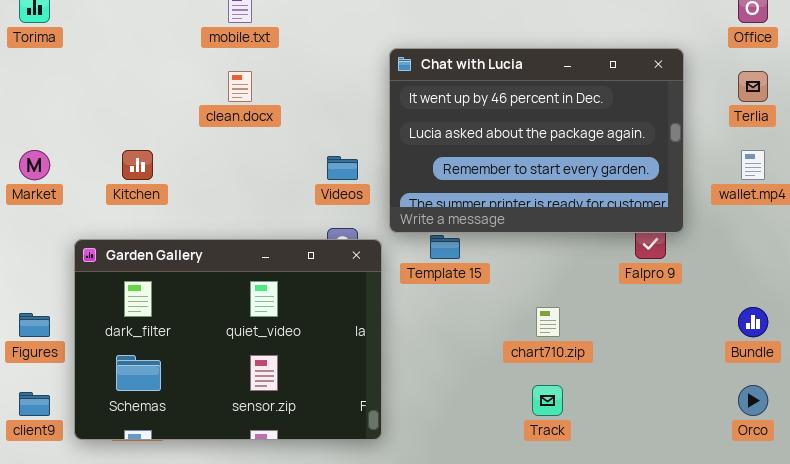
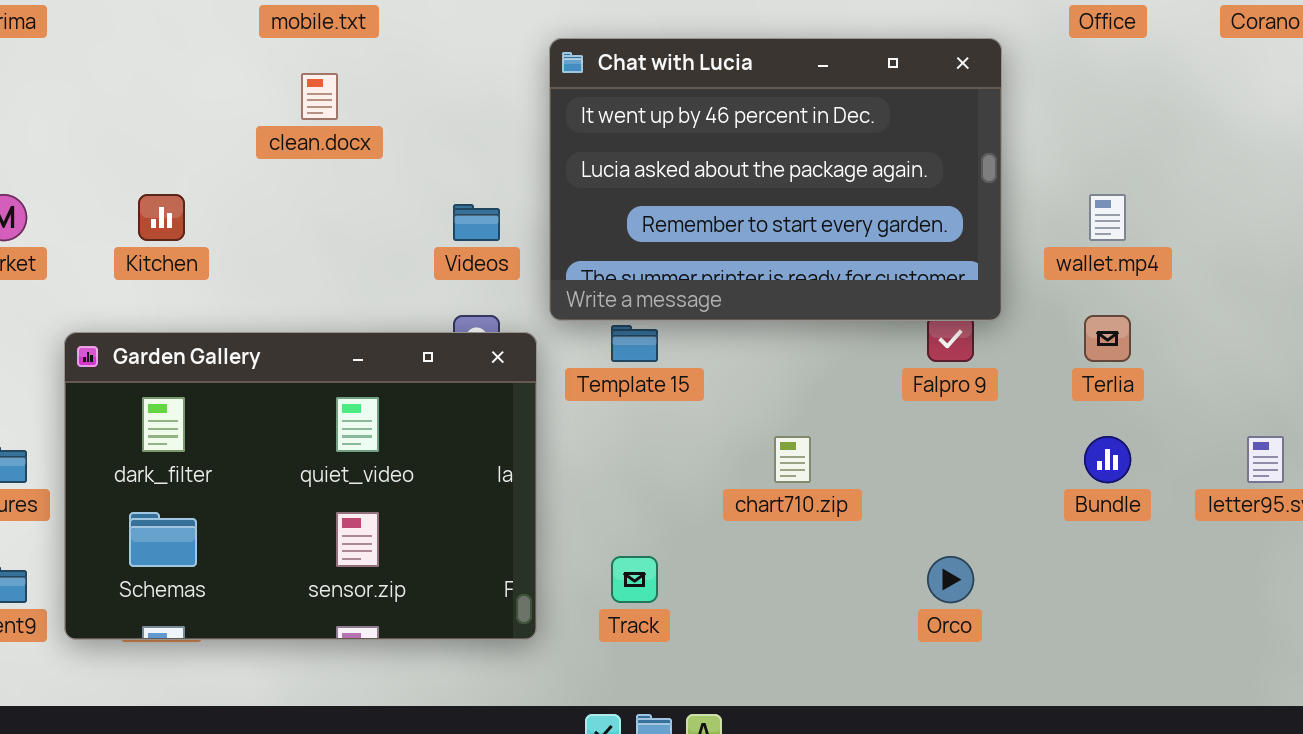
Terlia: [738,71,768,102] -> [1084,315,1131,362], moved
Track: [532,385,563,416] -> [611,556,658,603], moved
Orco: [738,385,768,416] -> [927,556,974,603], moved

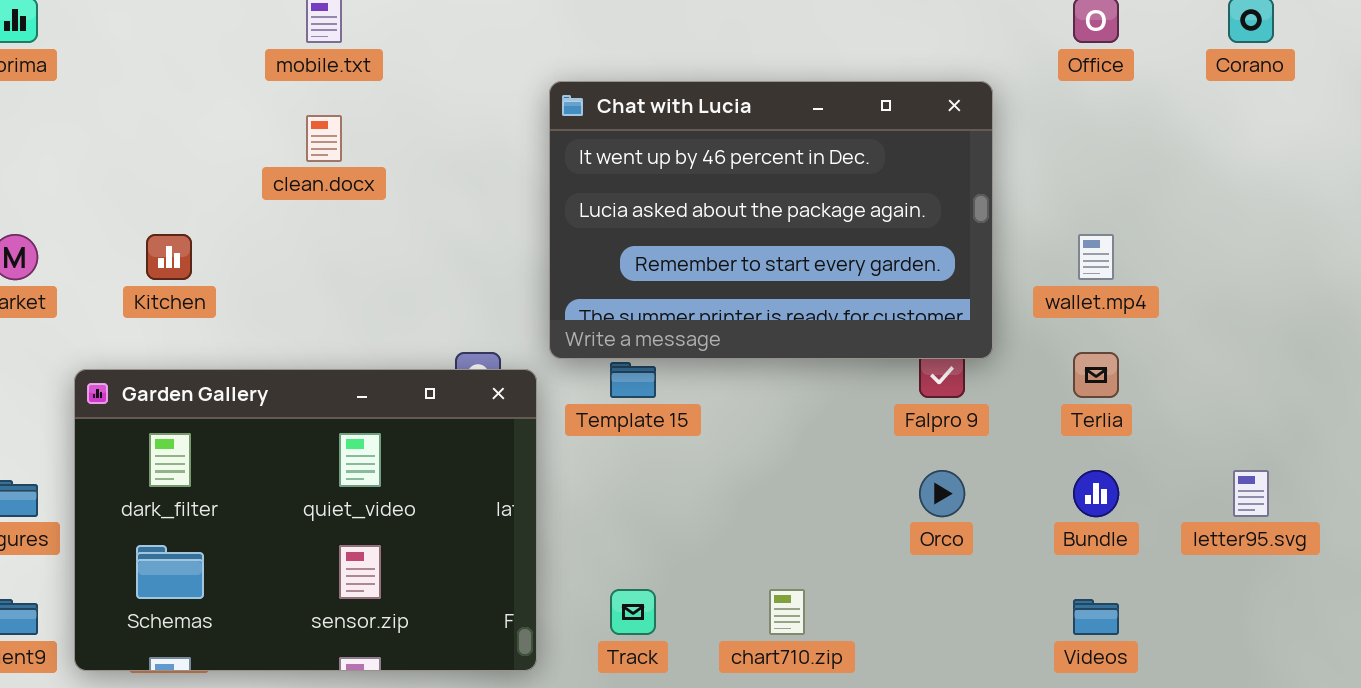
Videos: [453,204,500,241] -> [1073,599,1119,635], moved
chart710.zip: [774,436,811,483] -> [769,589,805,635], moved
Orco: [927,556,974,603] -> [919,470,965,517], moved

